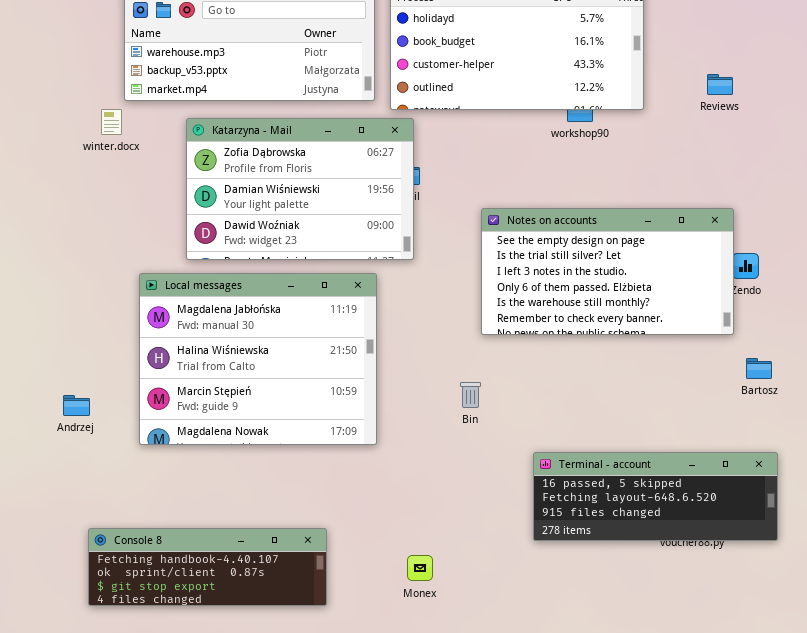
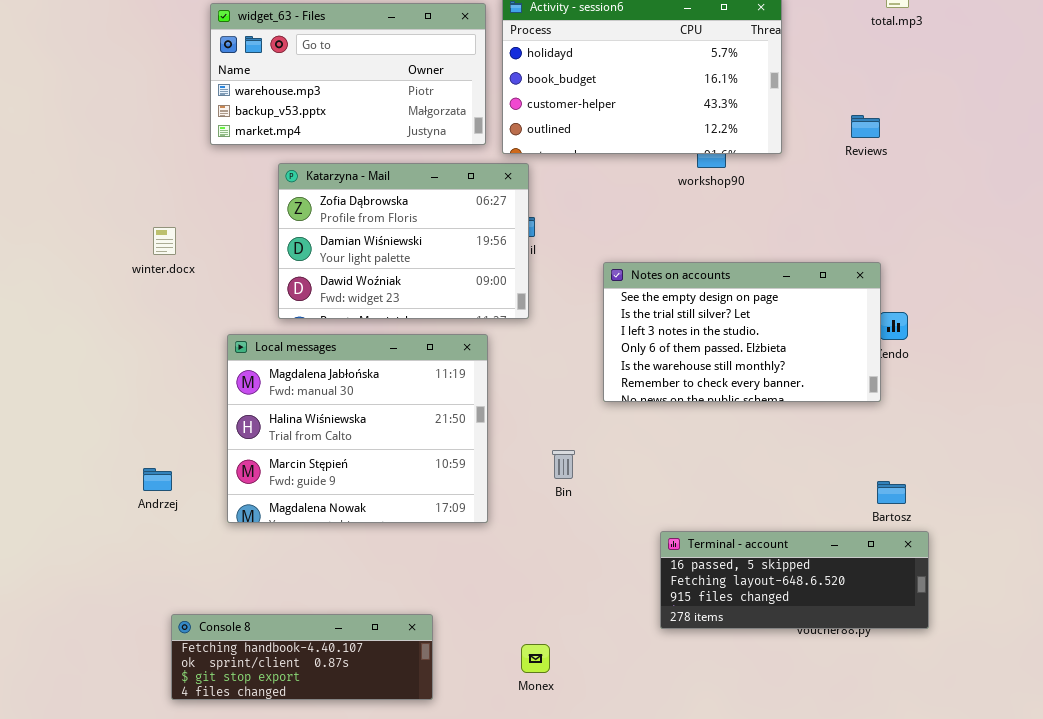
winter.docx: [101,109,122,135] -> [153,227,176,255], moved
Bartosz: [746,358,772,379] -> [877,481,906,504], moved
Bin: [460,382,481,408] -> [552,450,575,479], moved

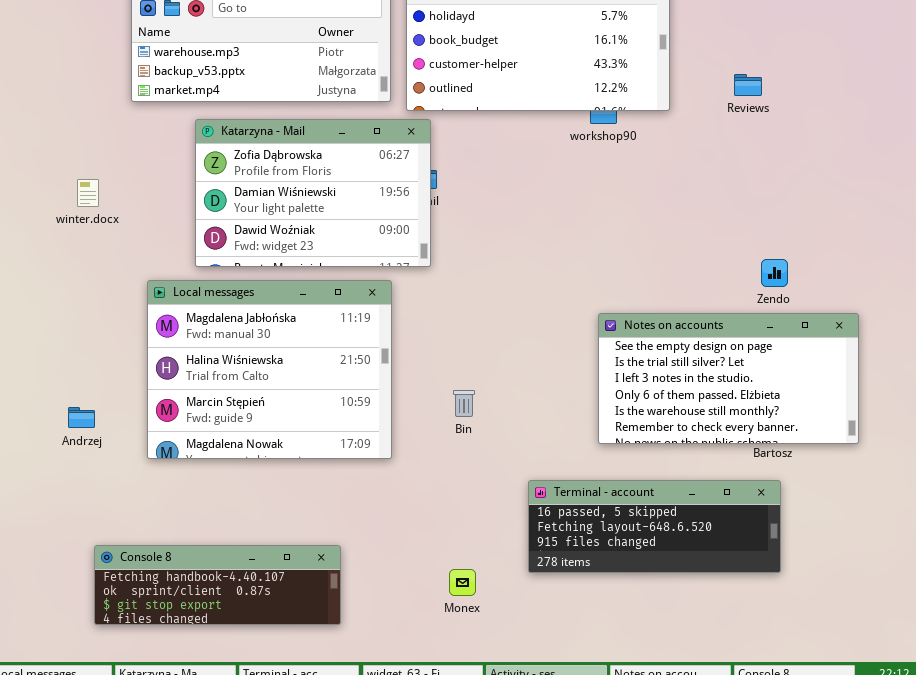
Notes on accounts: [603,262,881,402] -> [598,313,859,444], moved
Terminal - account: [660,531,929,629] -> [528,480,781,573], moved
Monex: [521,644,550,673] -> [449,569,476,596], moved

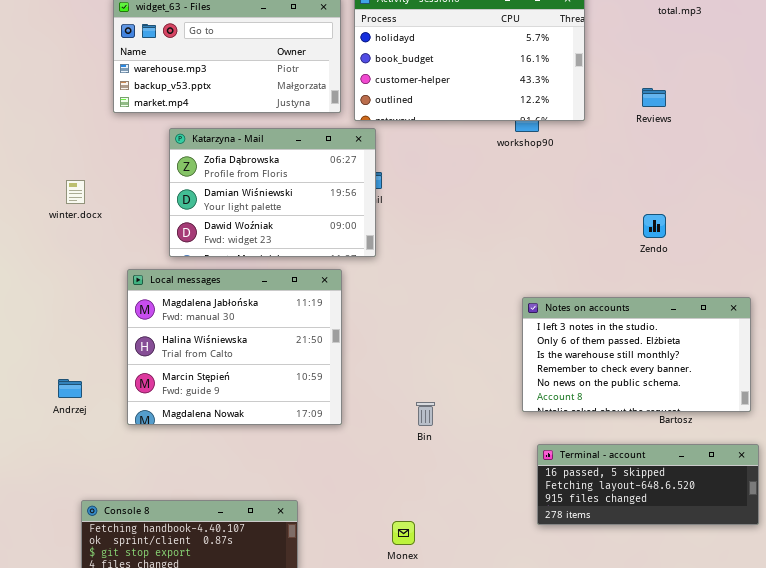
Zendo: [761,259,788,287] -> [643,214,666,238], moved
Notes on accounts: [598,313,859,444] -> [522,297,751,412], scrolled down 2 rows
Bin: [453,390,475,417] -> [416,402,435,426], moved
Terminal - account: [528,480,781,573] -> [537,444,759,525], moved

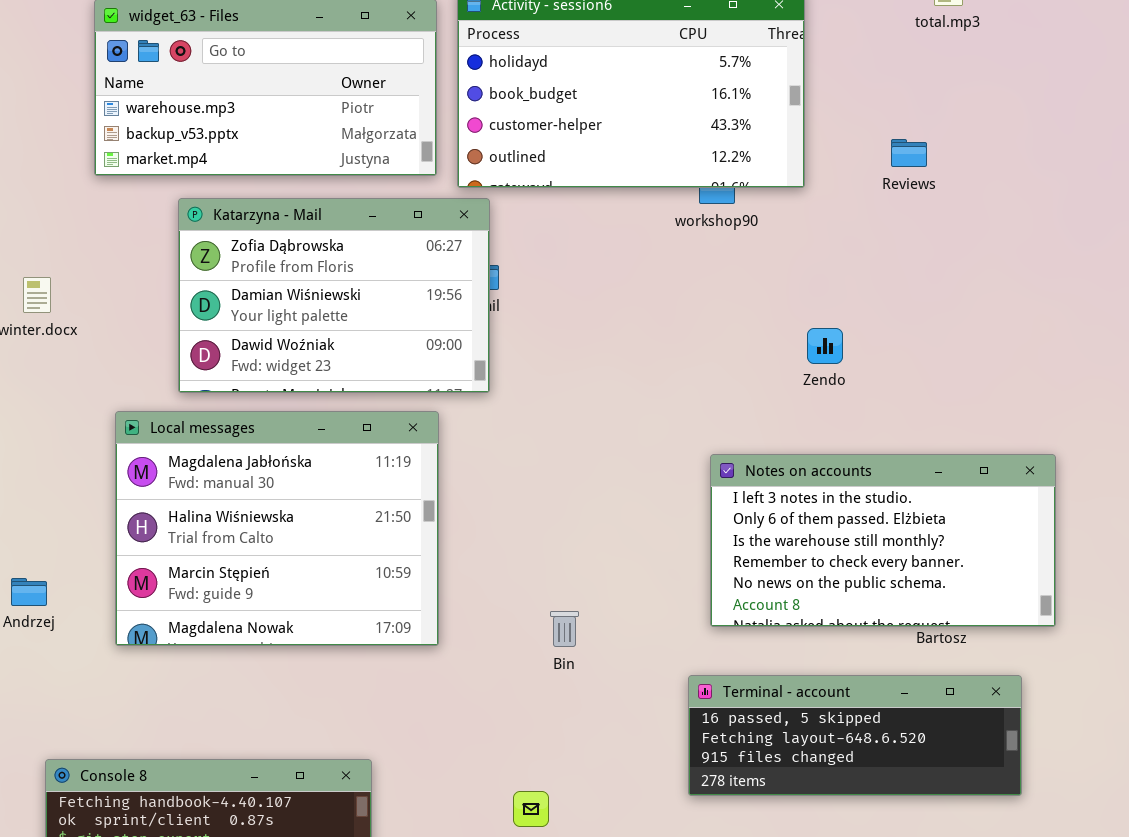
Zendo: [643,214,666,238] -> [807,328,843,364], moved
Terminal - account: [537,444,759,525] -> [688,675,1022,796], moved

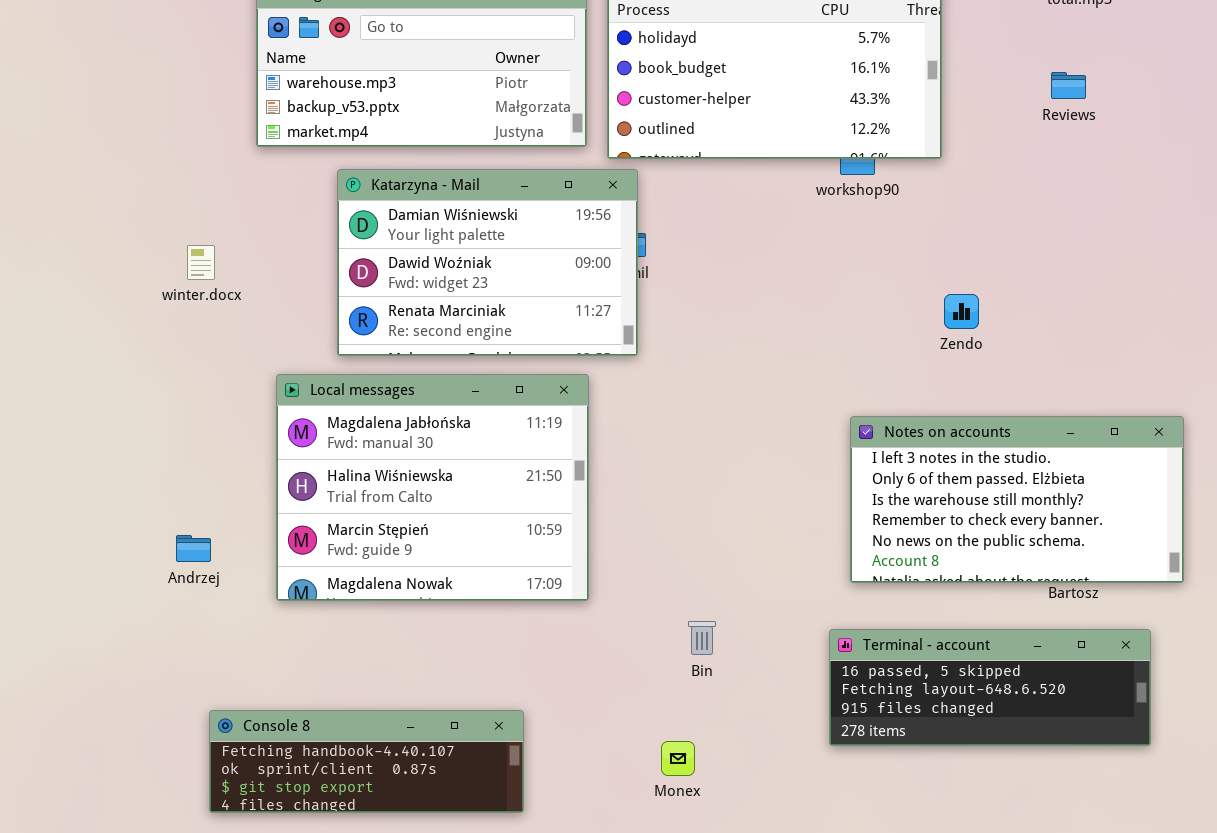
Reviews: [891,139,927,167] -> [1051,72,1086,99], moved
Katarzyna - Mail: [178,198,490,393] -> [337,169,638,356], scrolled down 1 row
Bin: [550,611,579,647] -> [688,621,716,655], moved

